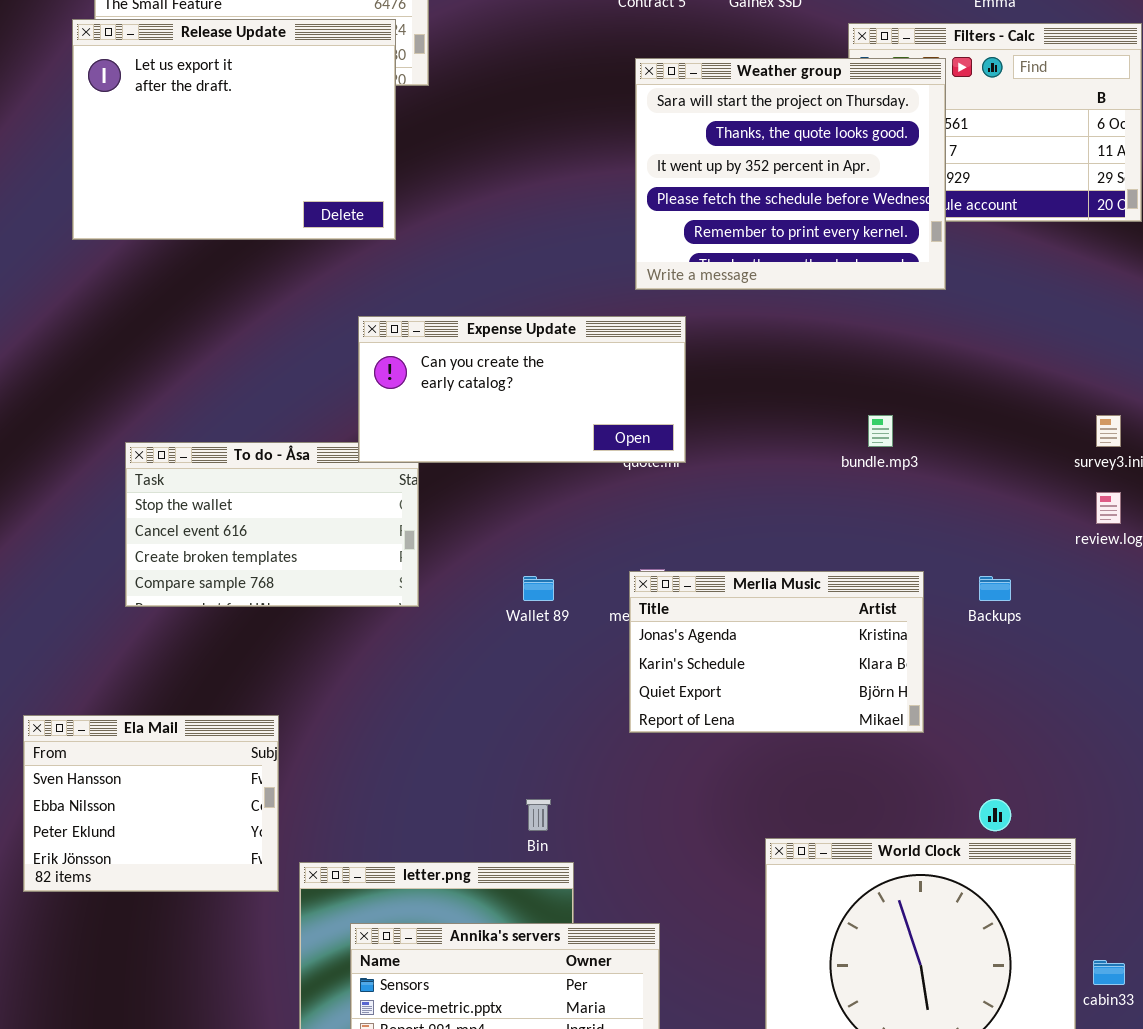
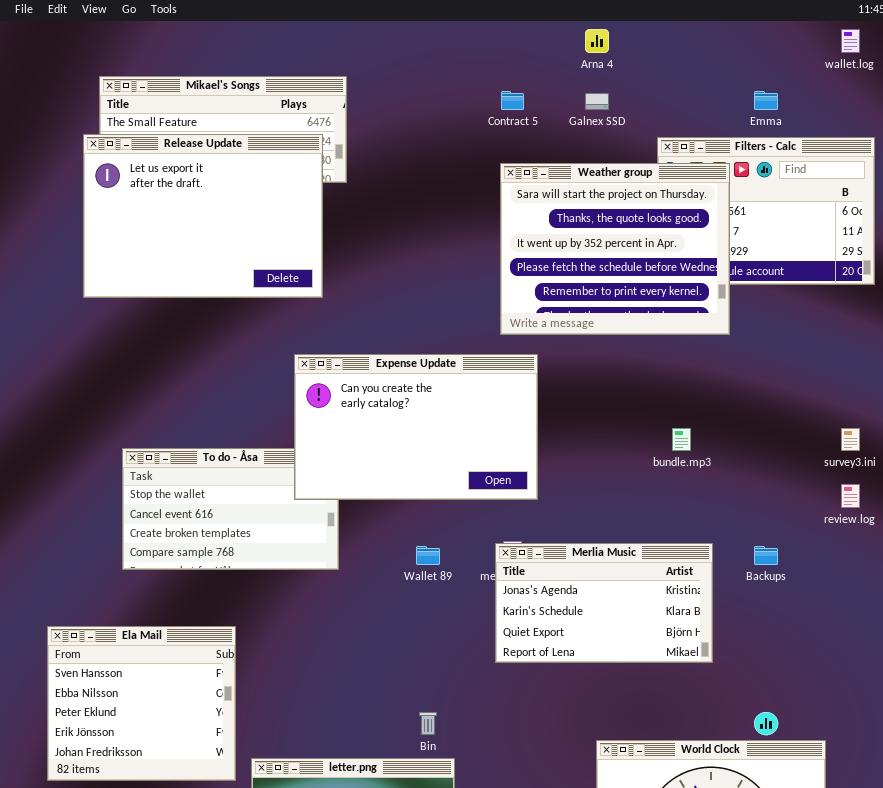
Expense Update: [358,316,686,463] -> [294,354,538,500], resized
Ela Mail: [23,715,279,892] -> [47,626,236,781], resized

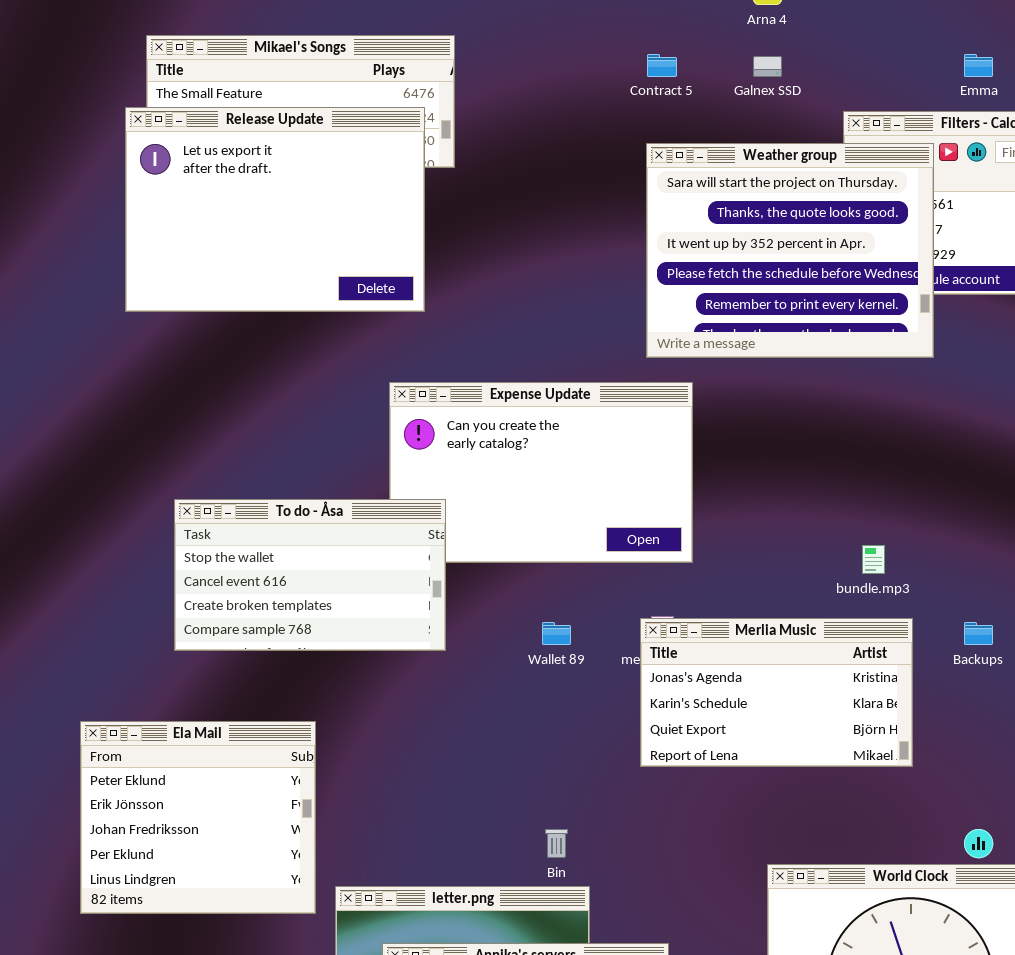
bundle.mp3: [672,428,691,451] -> [862,545,885,574], moved
To do - Åsa: [122,448,339,570] -> [174,499,446,651], raised
Ela Mail: [47,626,236,781] -> [80,721,316,914], scrolled down 2 rows

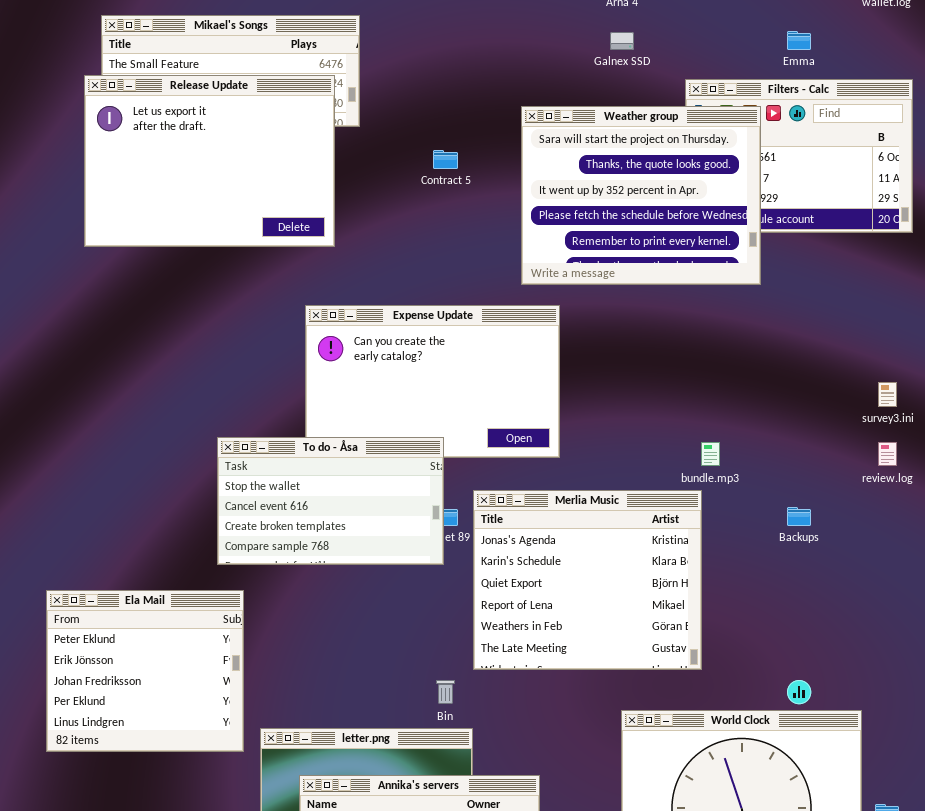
Contract 5: [647,54,677,77] -> [433,150,458,169], moved
To do - Åsa: [174,499,446,651] -> [217,437,444,565], moved
Merlia Music: [640,618,913,767] -> [473,490,702,670], moved, resized

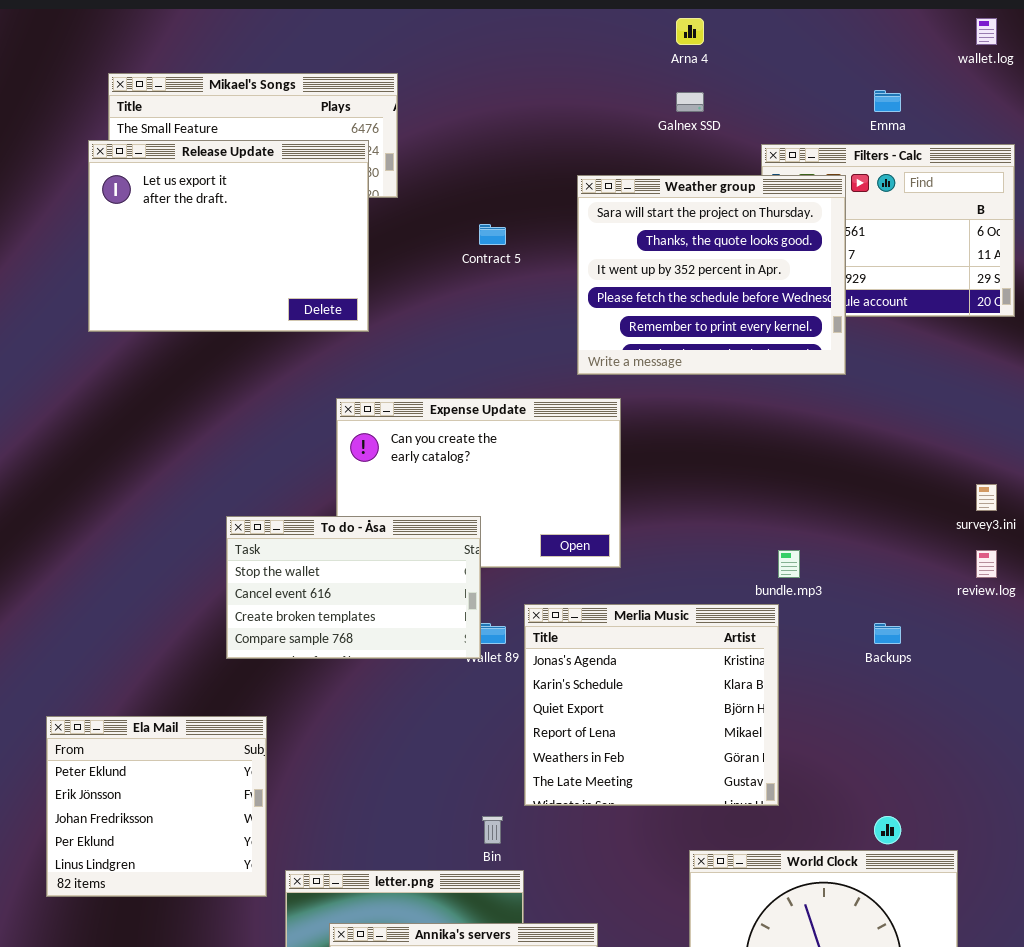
To do - Åsa: [217,437,444,565] -> [226,516,481,659], moved

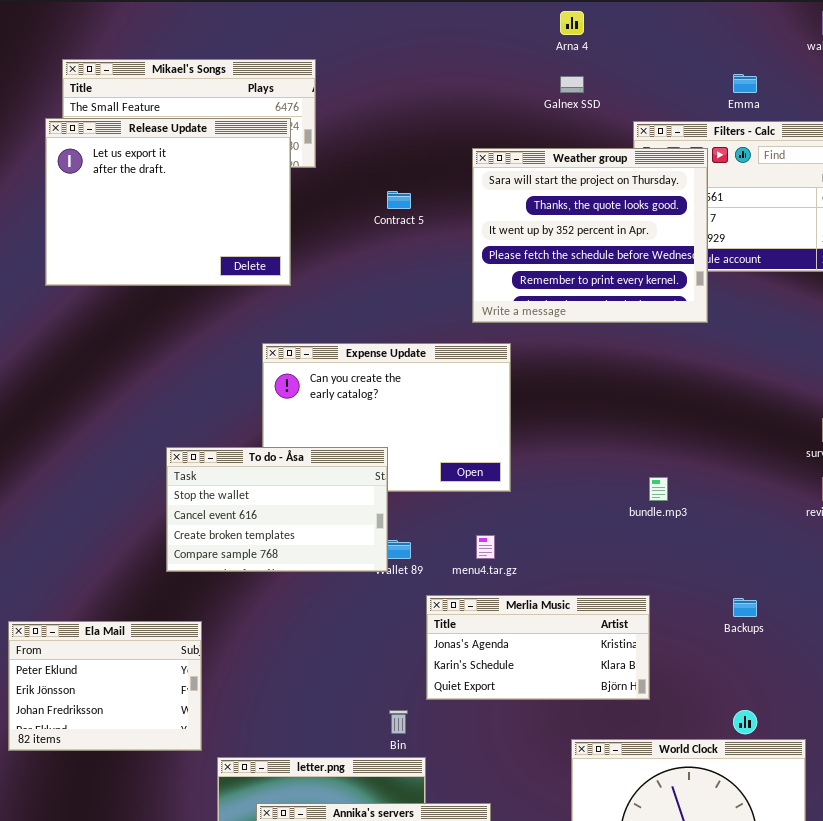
Merlia Music: [524,604,779,806] -> [426,595,650,700], resized
Backups: [874,623,901,644] -> [733,598,757,617], moved
Ela Mail: [46,716,267,897] -> [8,621,202,751], resized

